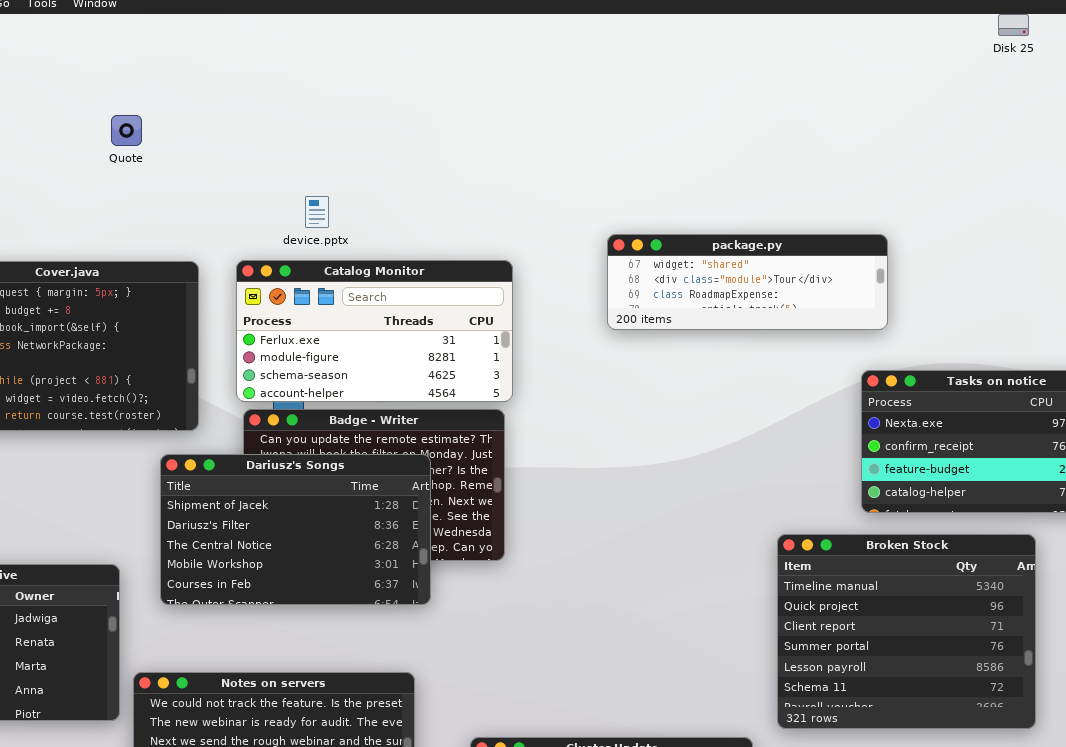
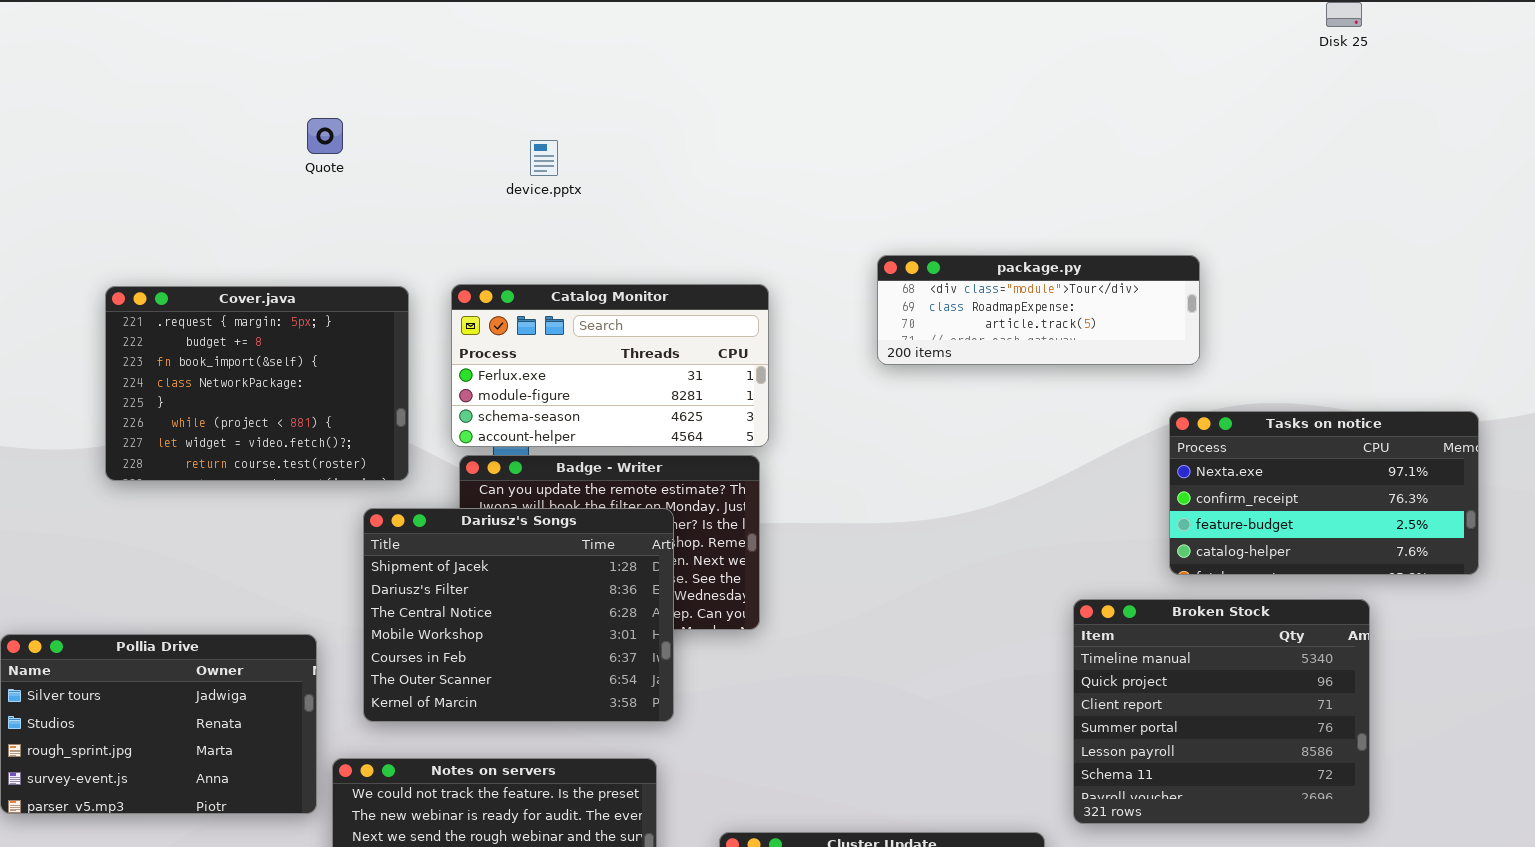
device.pptx: [305,196,329,228] -> [530,140,558,176], moved
package.py: [607,234,888,330] -> [877,255,1200,365], scrolled down 1 row
Dariusz's Songs: [160,454,431,605] -> [363,508,674,722], resized

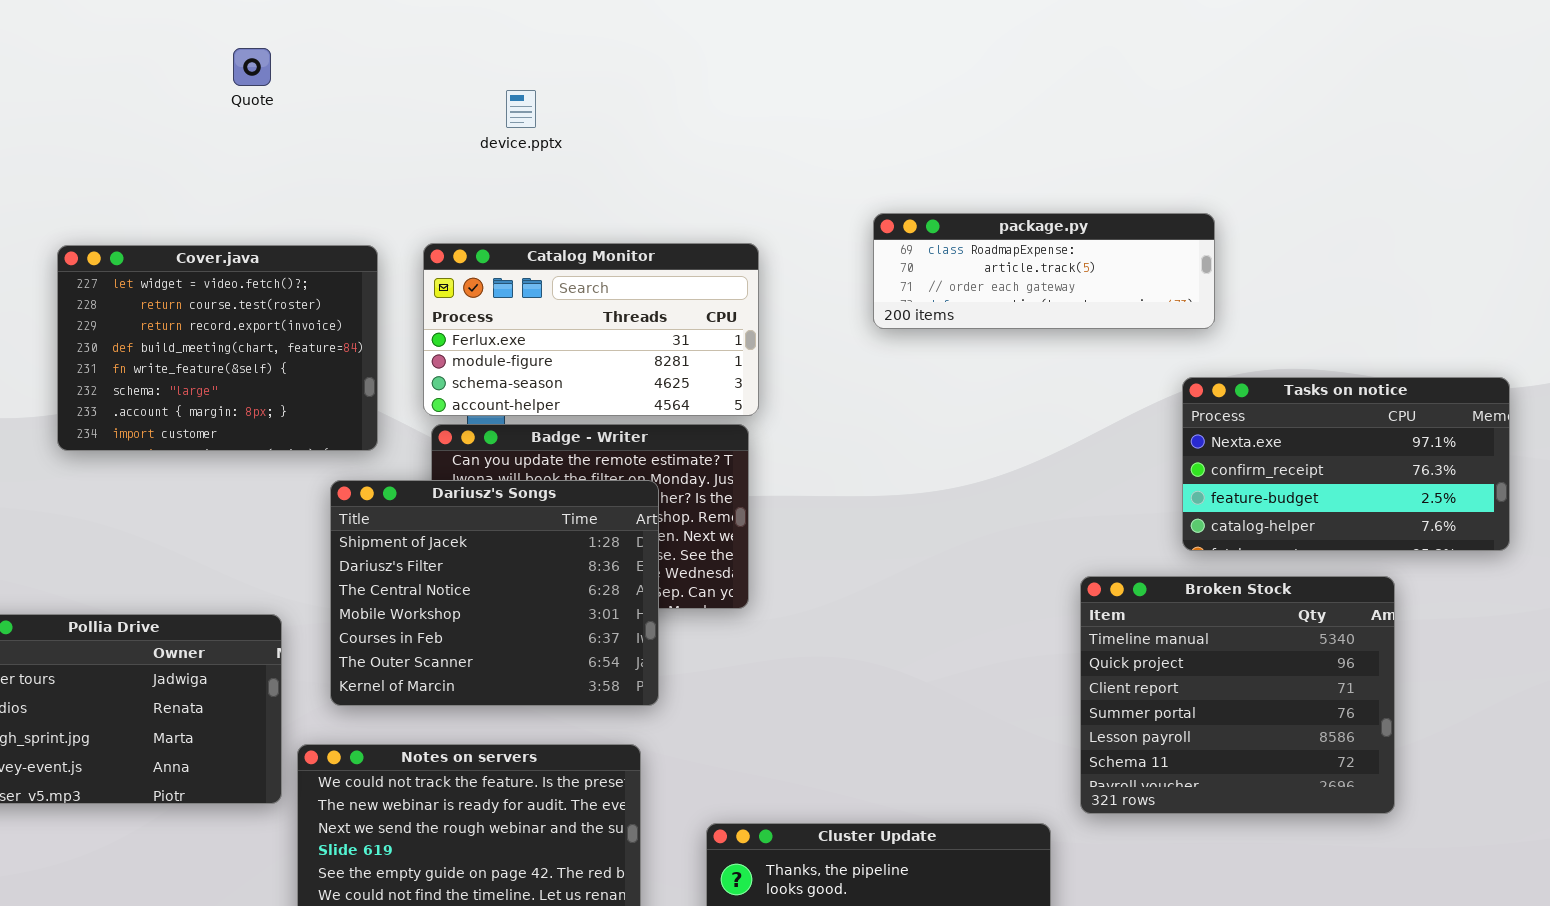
Quote: [307,118,343,154] -> [233,48,271,86], moved
package.py: [877,255,1200,365] -> [873,213,1215,329], scrolled down 1 row
Cover.java: [105,286,409,481] -> [57,245,378,451], scrolled down 6 rows

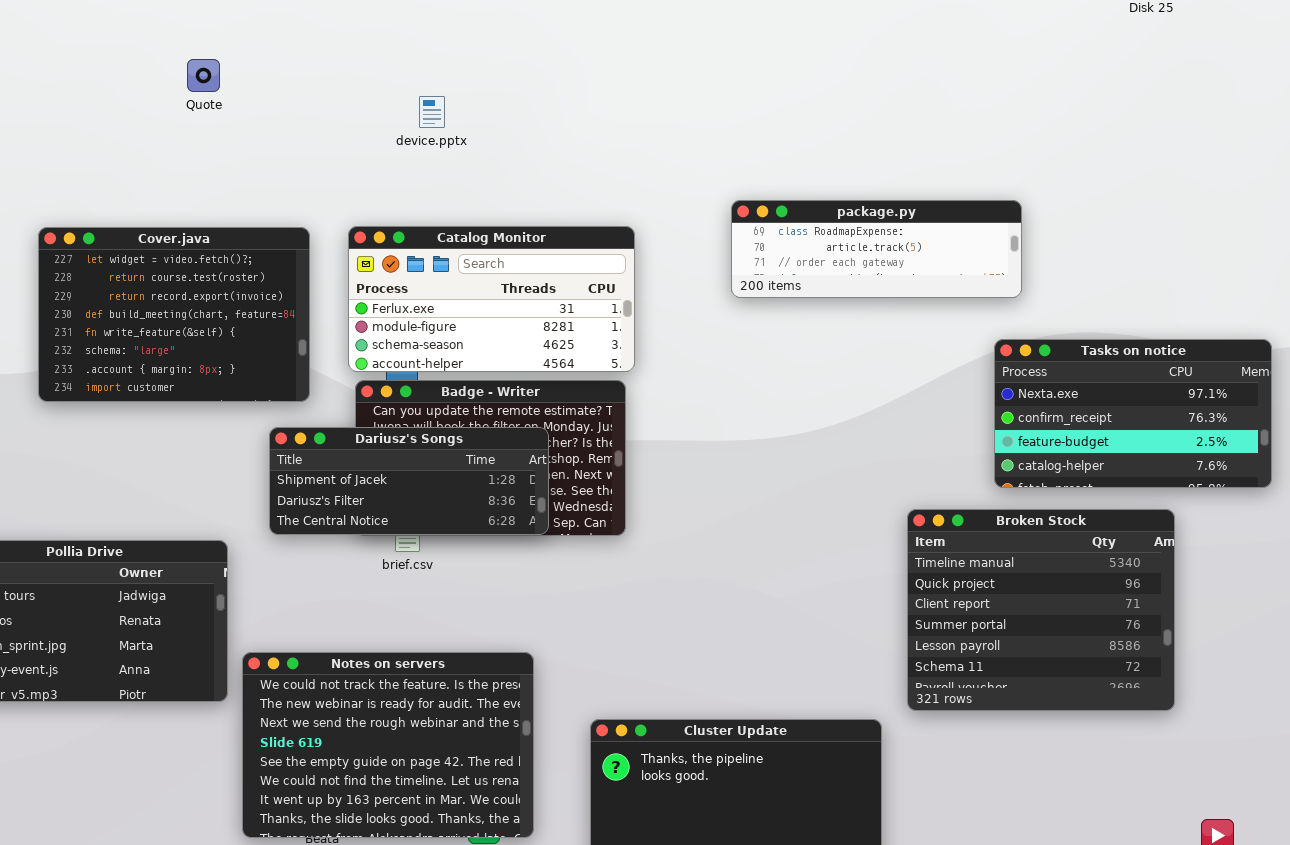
Dariusz's Songs: [330,480,659,706] -> [269,427,549,535], resized

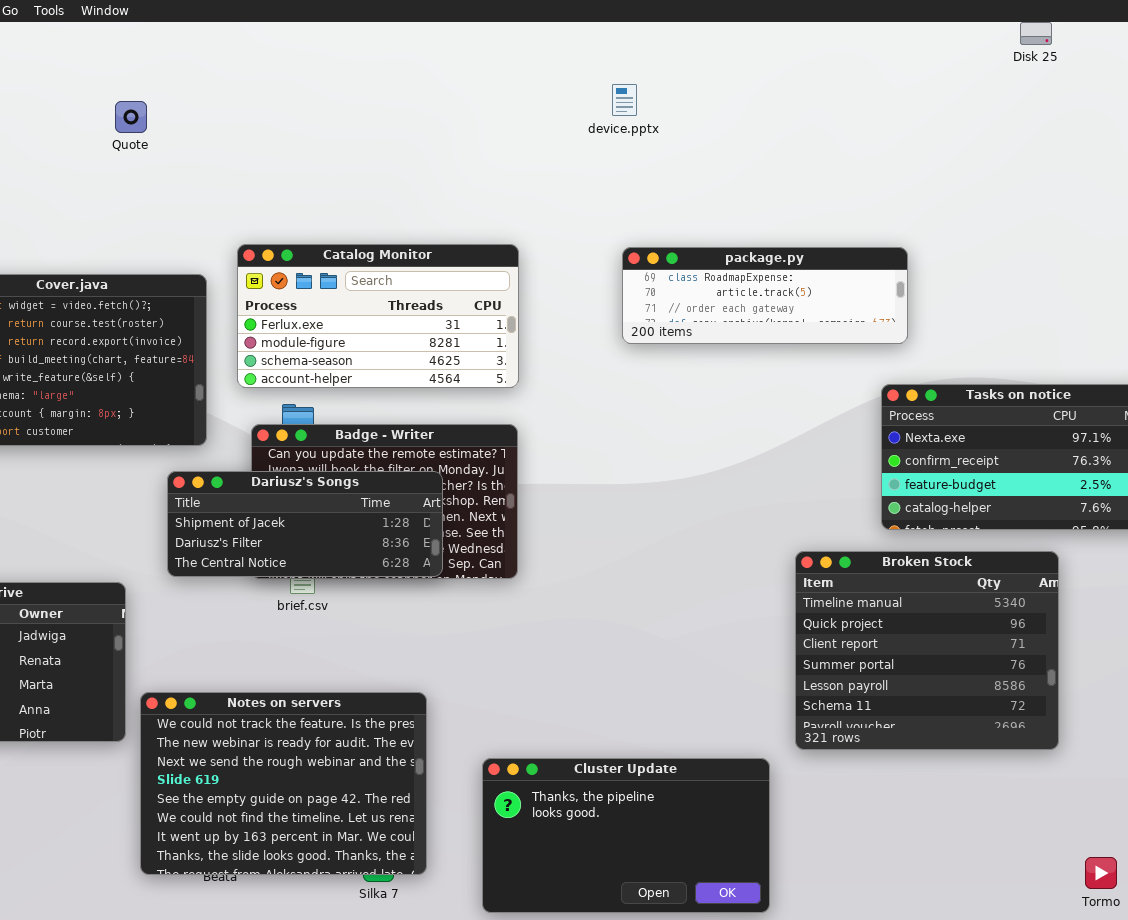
Quote: [187,59,220,92] -> [115,101,147,133], moved
device.pptx: [419,96,445,128] -> [612,84,637,116], moved
Catalog Monitor: [348,226,635,372] -> [237,244,519,388], moved

